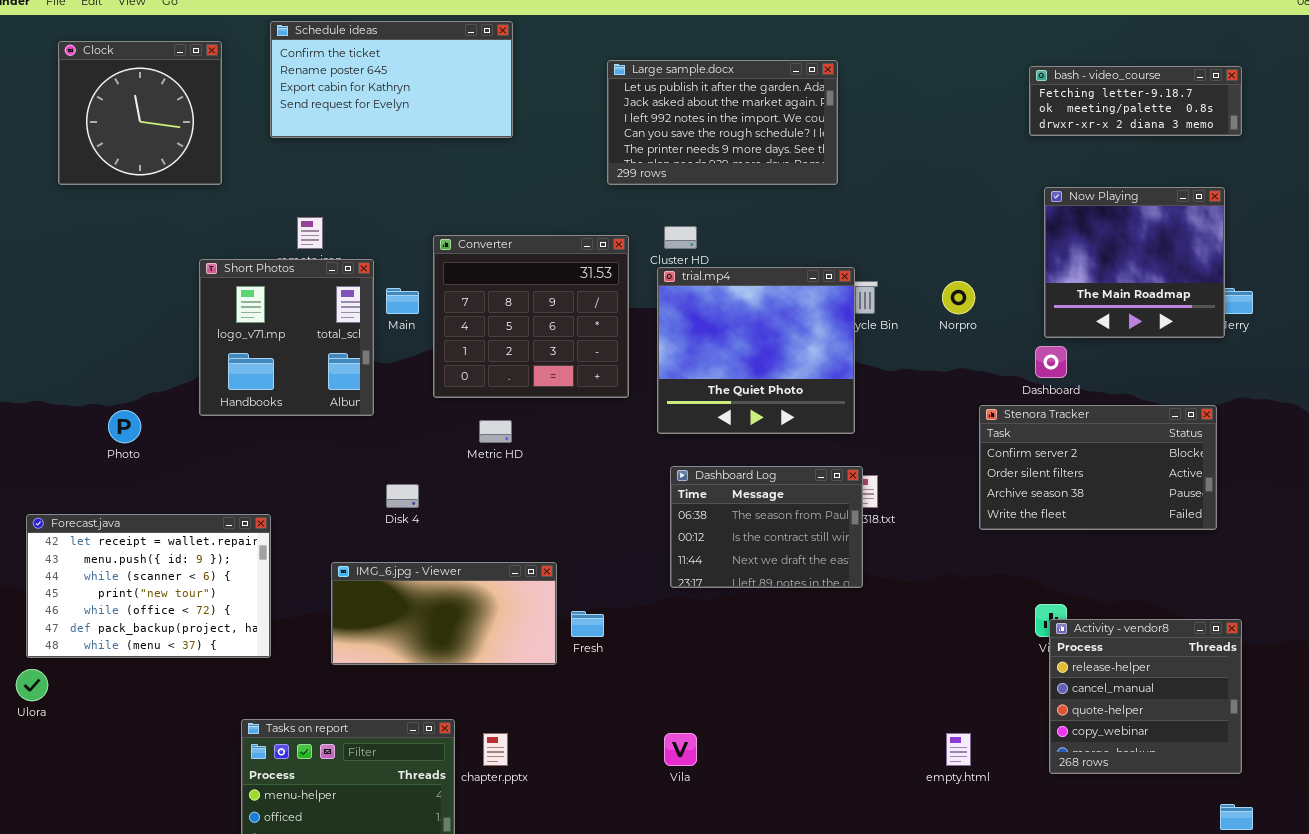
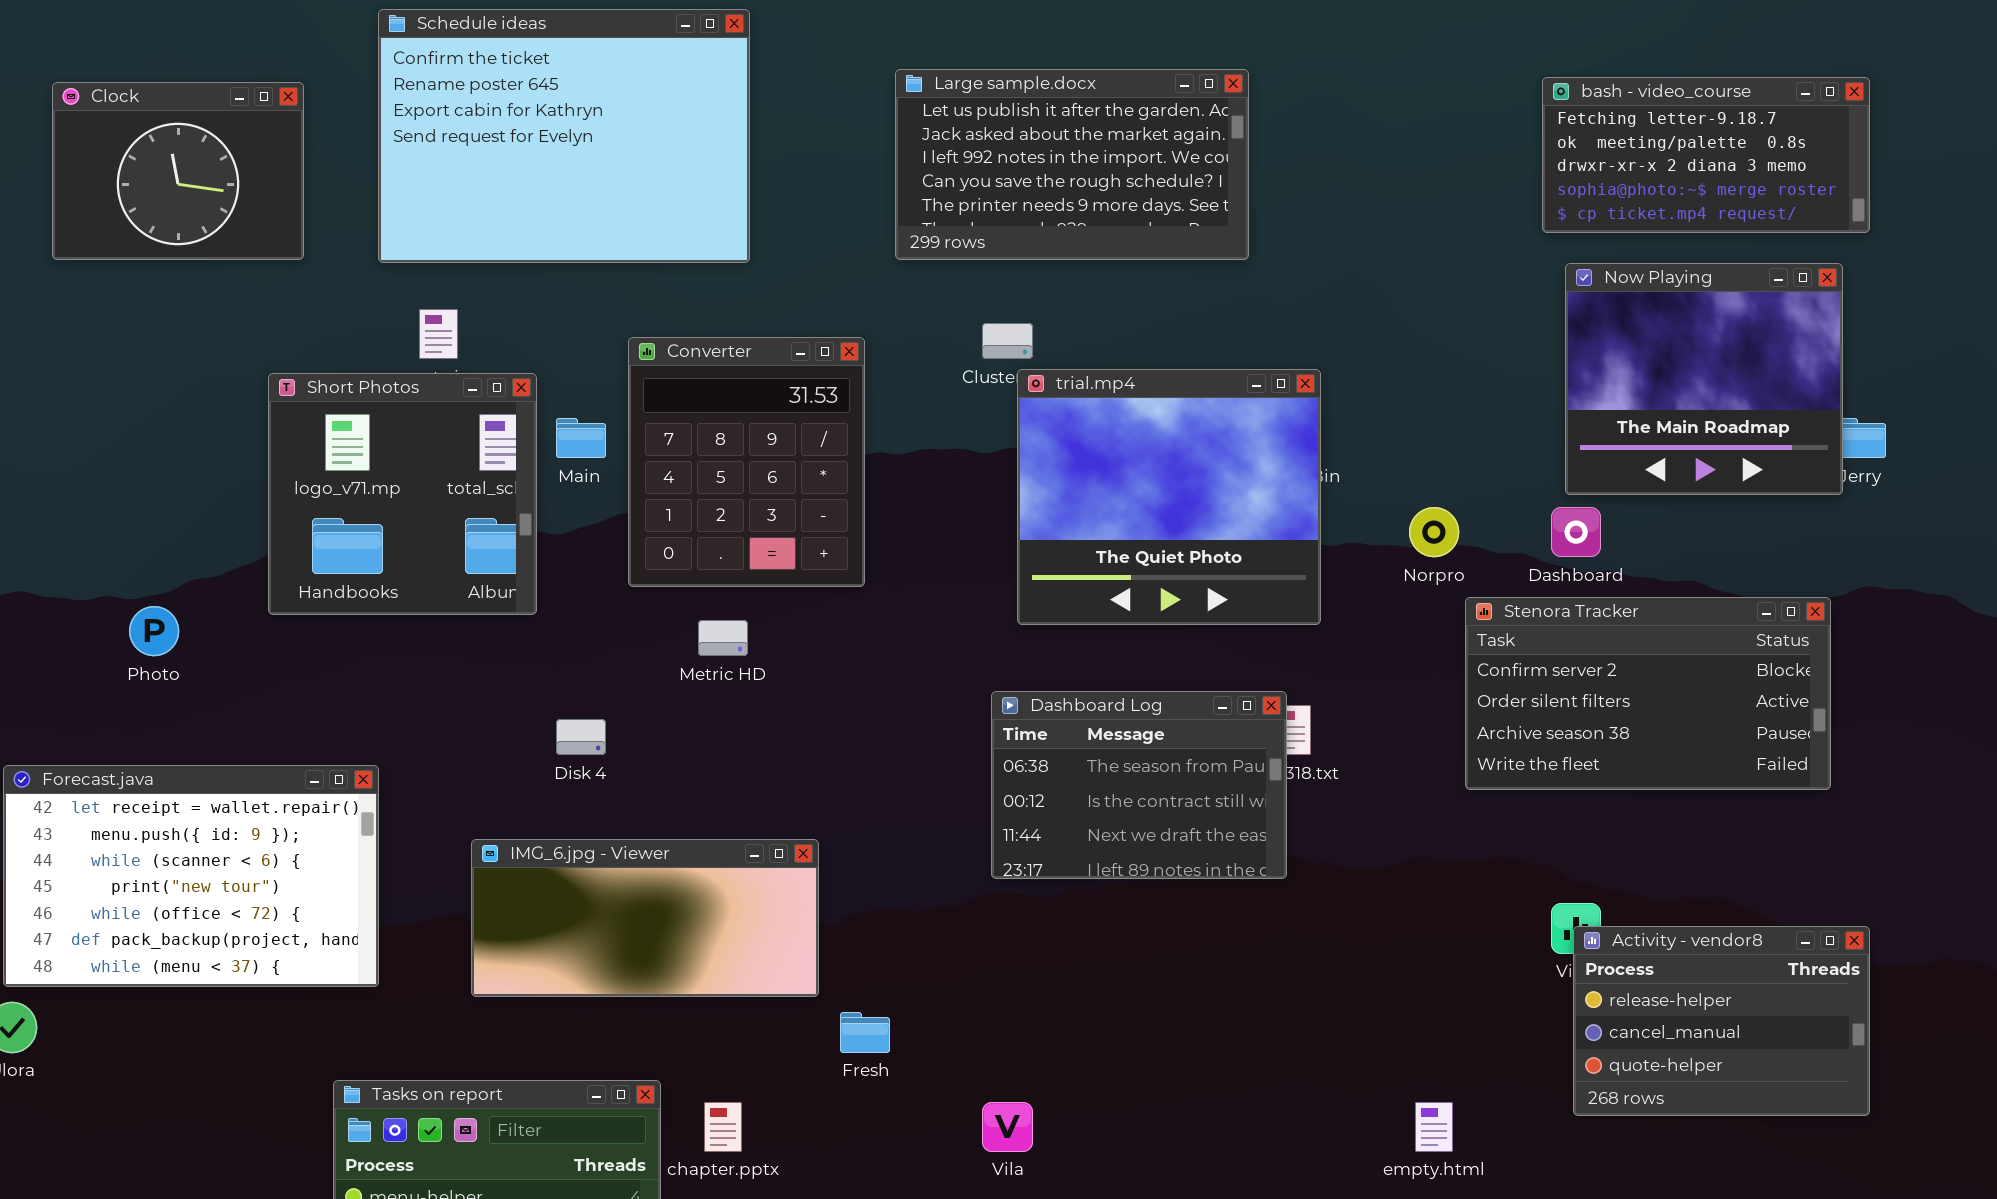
Schedule ideas: [270,21,513,138] -> [378,9,750,263], resized
Clock: [58,41,222,185] -> [52,82,304,260], resized
bash - video_course: [1029,66,1242,136] -> [1542,77,1870,233], resized
Converter: [433,235,629,398] -> [628,337,865,587], resized
trial.mp4: [657,267,855,434] -> [1017,369,1321,625], moved
Norpro: [942,281,975,314] -> [1409,507,1459,557], moved
Fresh: [571,611,604,637] -> [840,1012,890,1053], moved
Activity - vendor8: [1049,619,1242,774] -> [1573,926,1870,1116], resized

